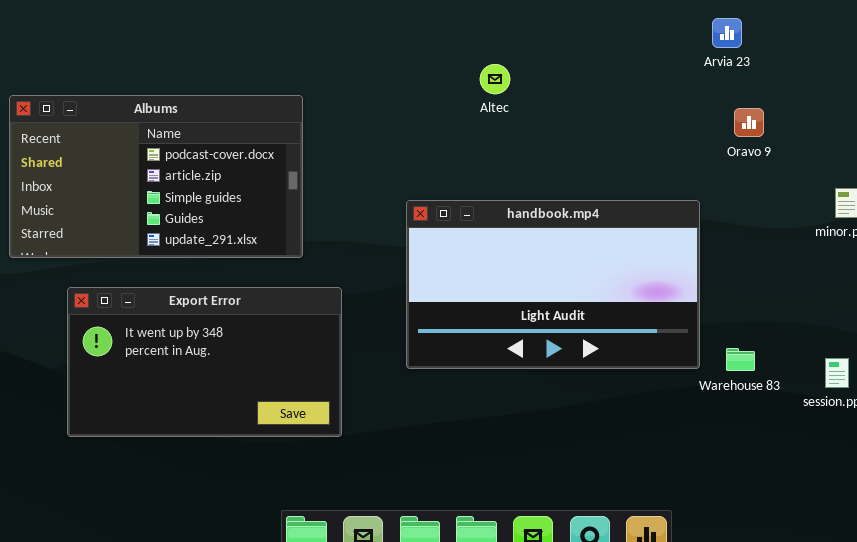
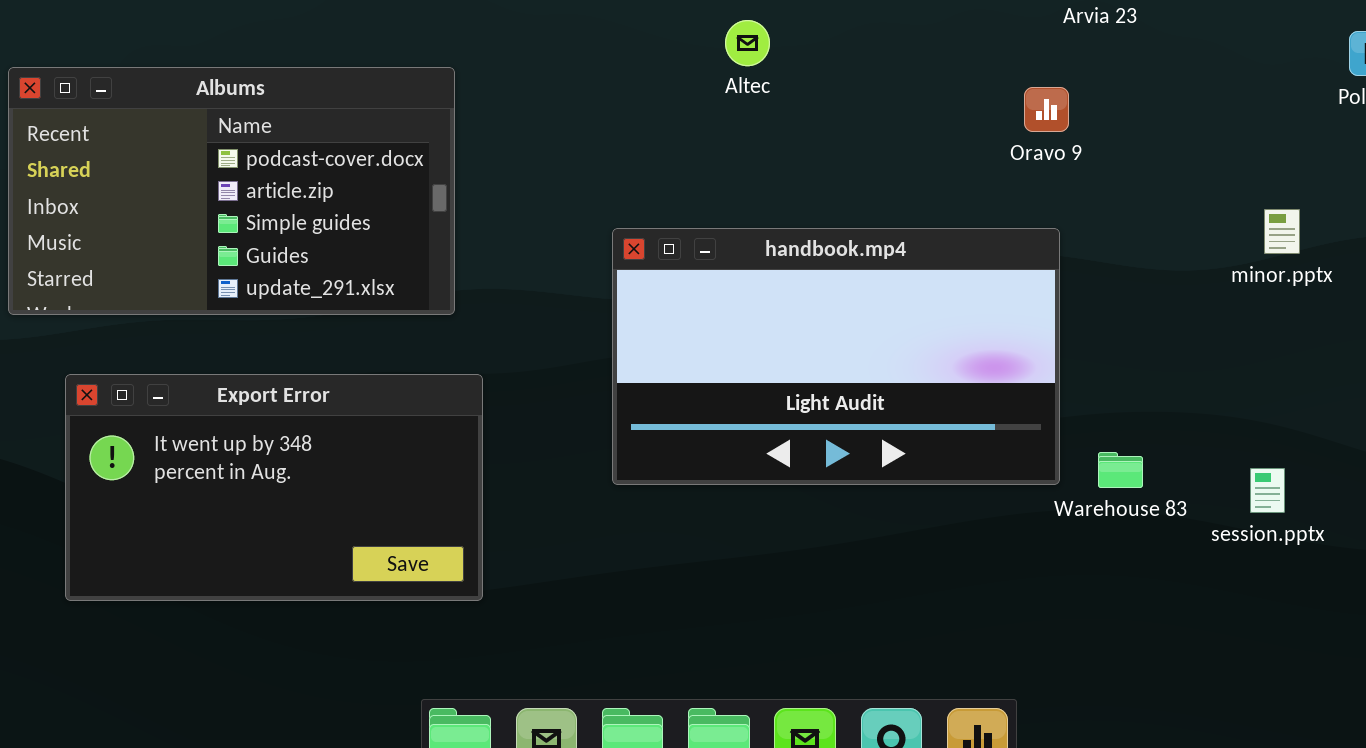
Oravo 9: [734,108,764,137] -> [1024,87,1069,132], moved
Export Error: [67,287,342,437] -> [65,374,483,601], moved

